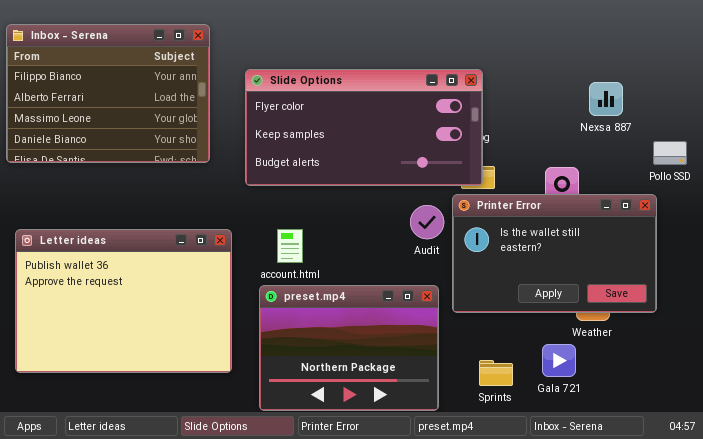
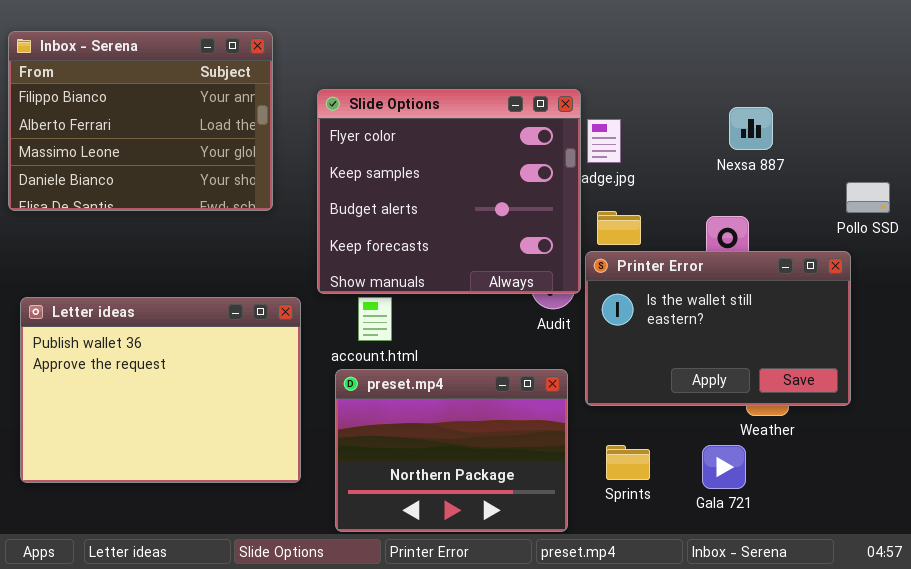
Slide Options: [245,69,483,186] -> [317,89,581,294], resized
Nexsa 887: [589,82,623,116] -> [729,107,773,150], moved
Sprints: [479,360,513,386] -> [606,445,650,480], moved

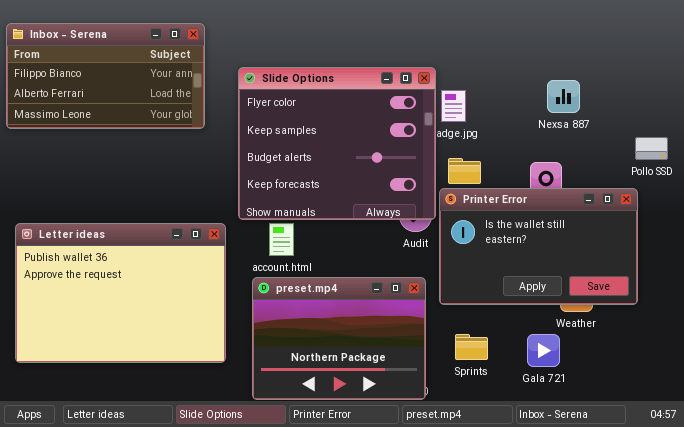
Inbox - Serena: [8,31,273,211] -> [6,23,205,129], resized

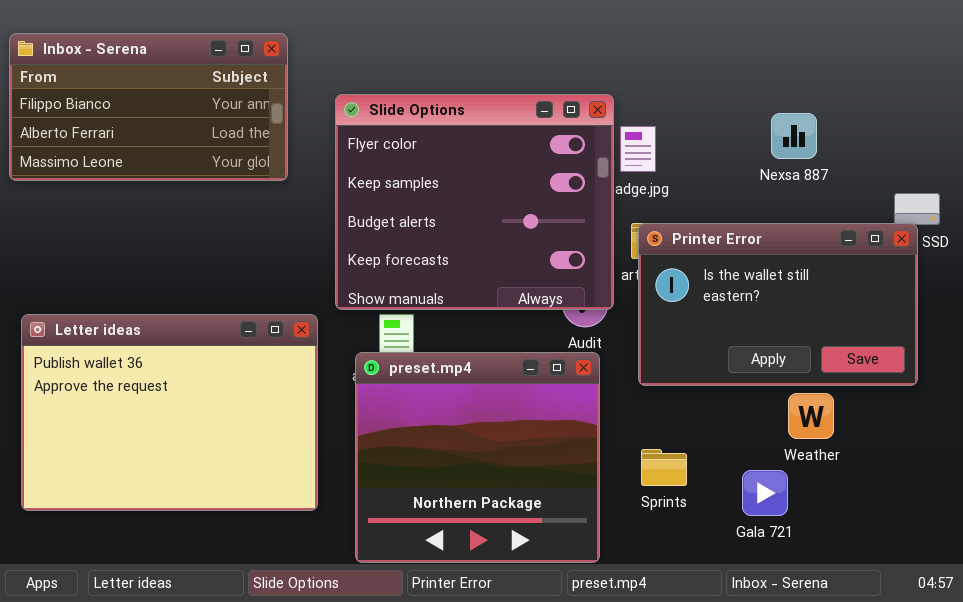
Printer Error: [439,188,638,305] -> [638,223,918,386], moved
preset.mp4: [252,277,426,400] -> [355,352,600,563], resized
Sprints: [455,334,488,360] -> [641,449,687,486], moved

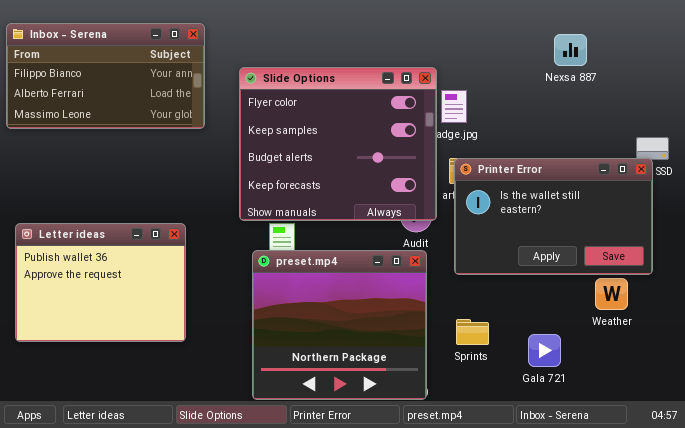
Nexsa 887: [771,113,817,159] -> [554,34,587,66], moved
Letter ideas: [21,314,318,511] -> [15,223,186,342], resized
Weather: [788,393,834,439] -> [595,278,628,310], moved

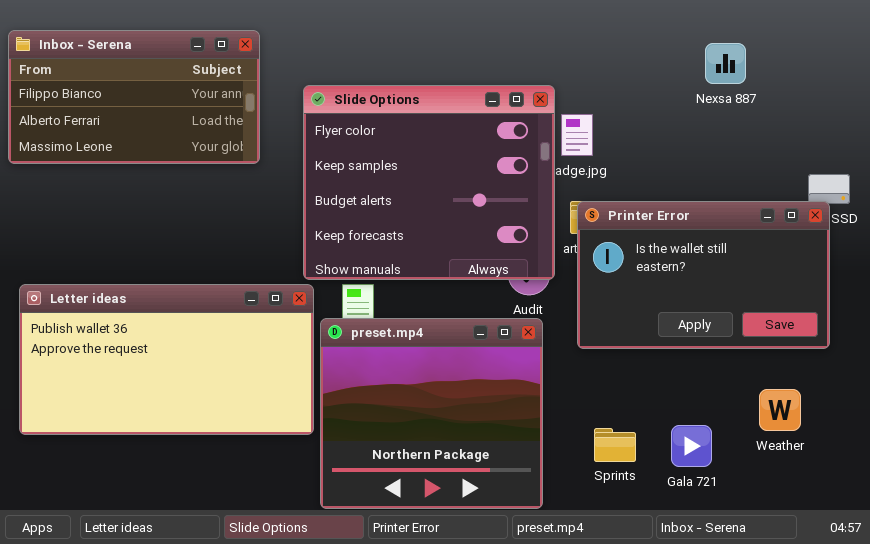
Letter ideas: [15,223,186,342] -> [19,284,314,435], resized
Weather: [595,278,628,310] -> [759,389,801,431], moved
Sprints: [456,319,489,345] -> [594,428,636,462], moved

